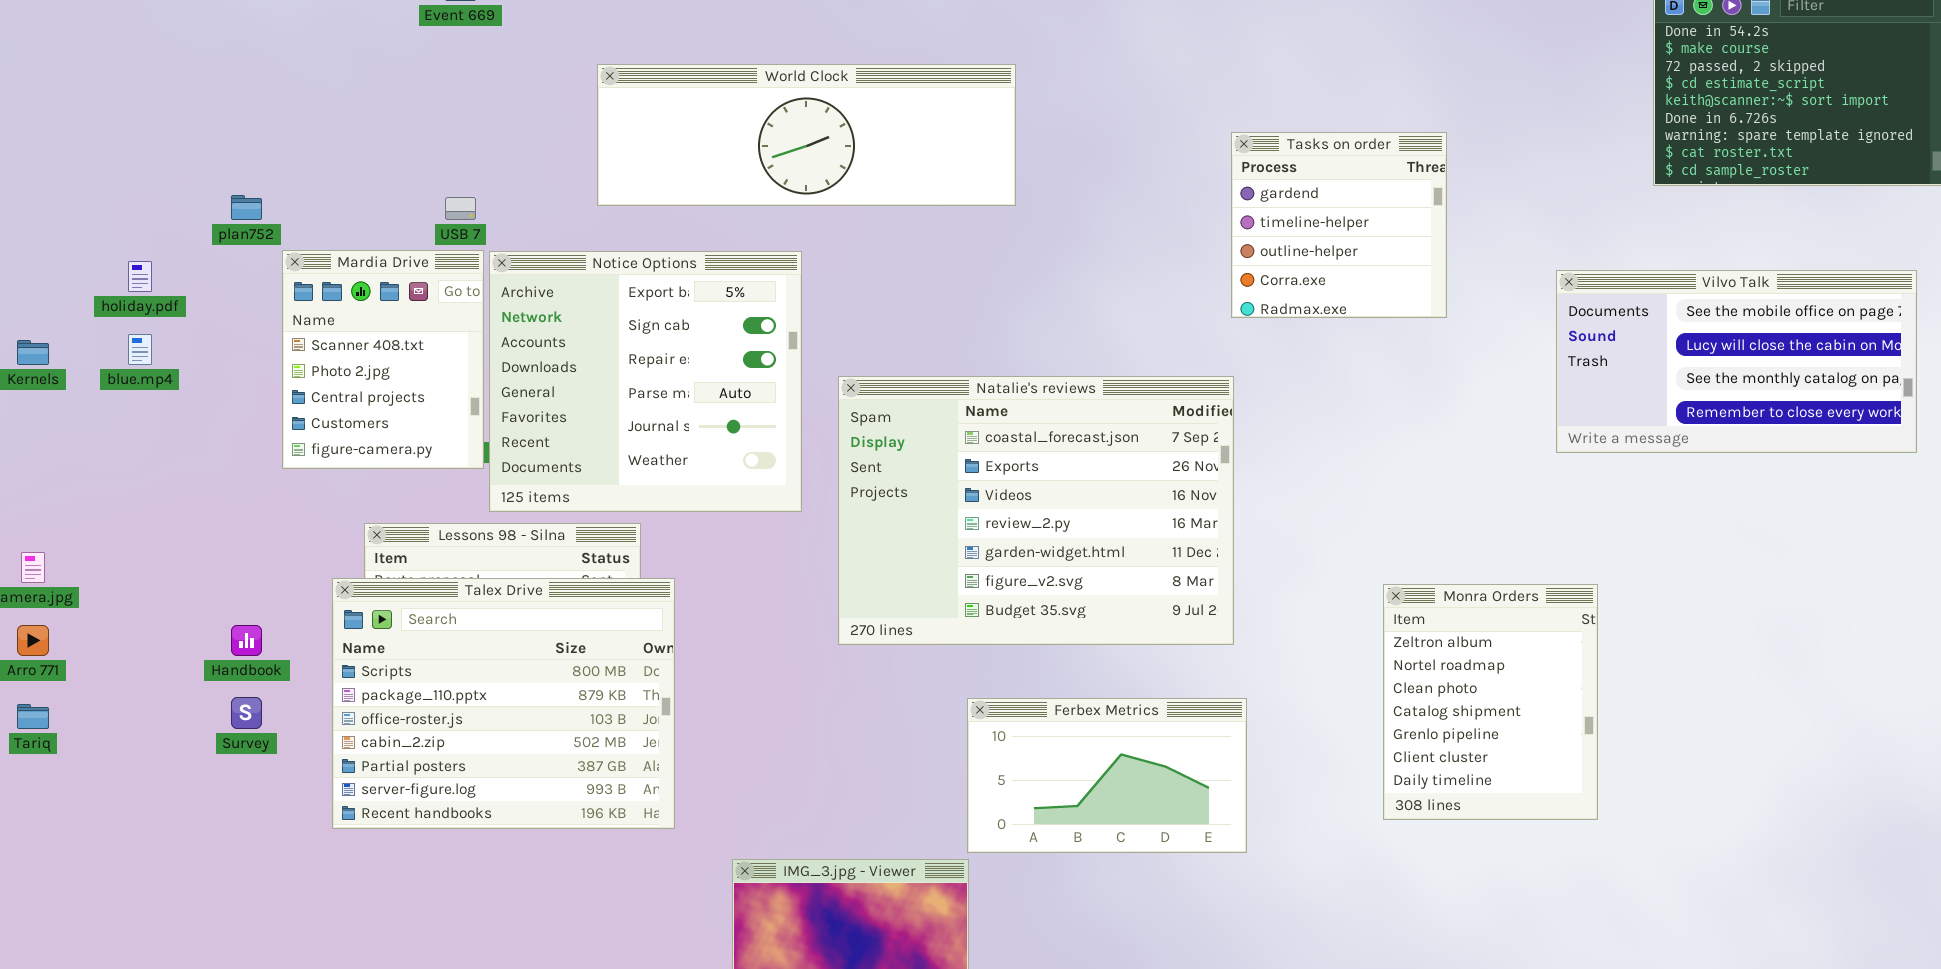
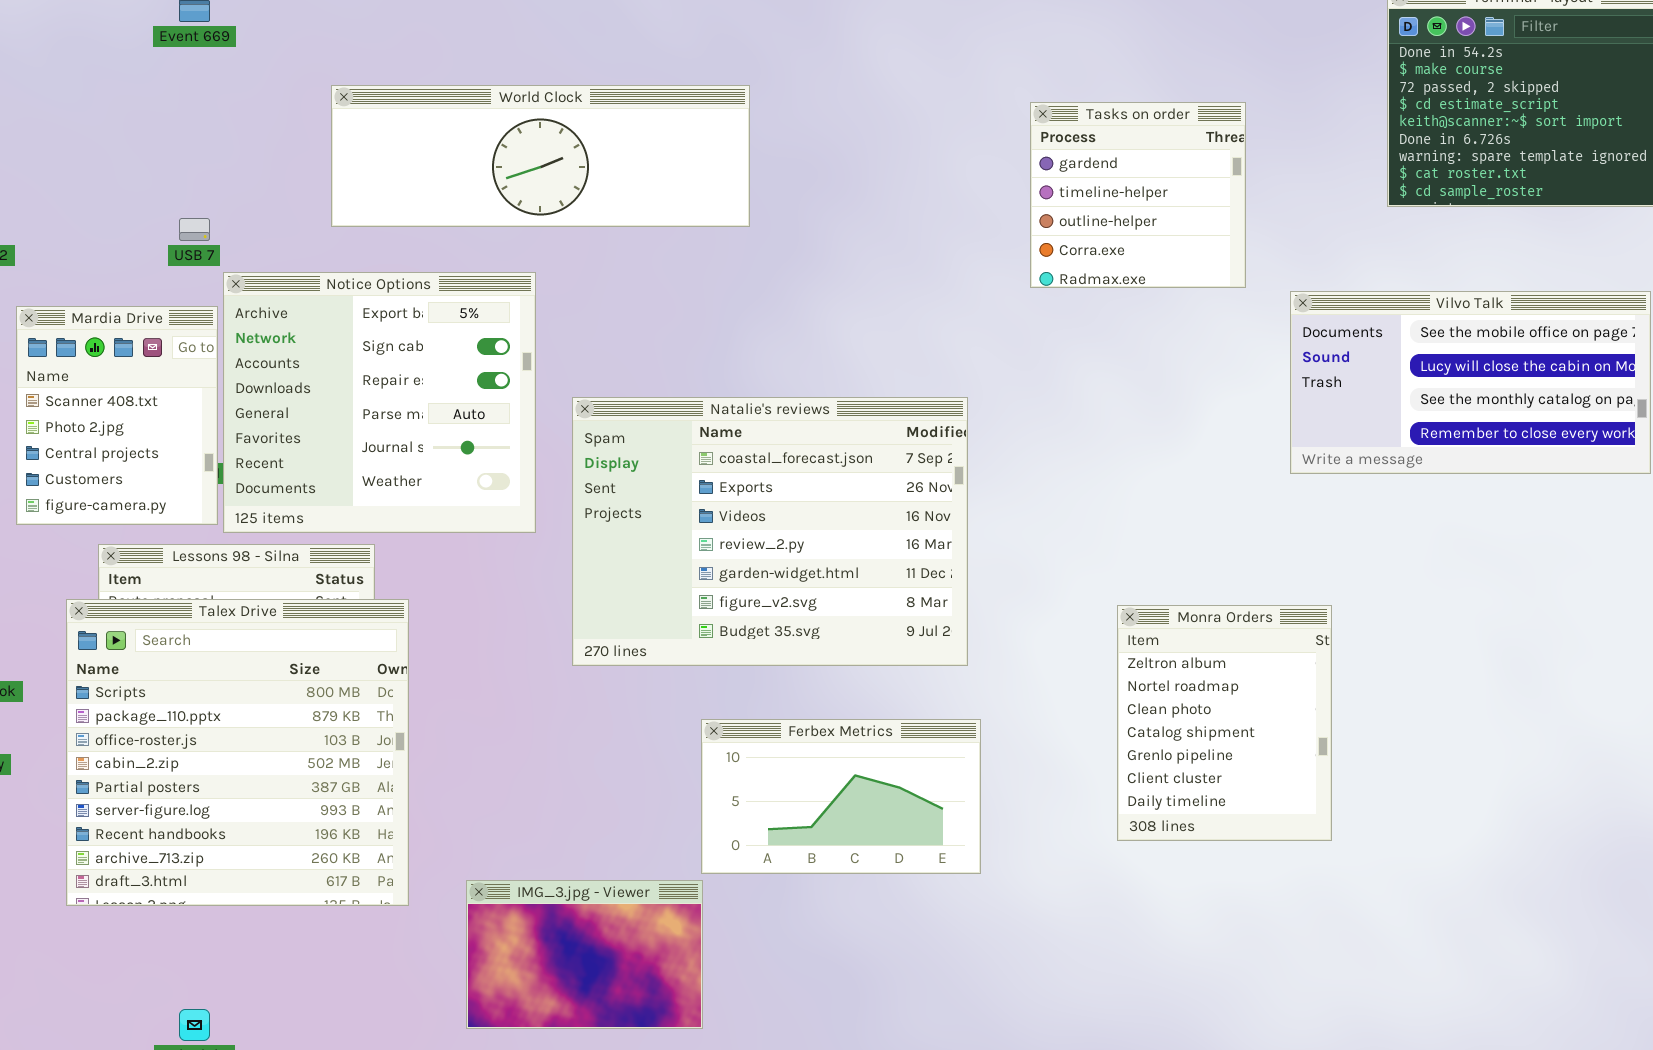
Tasks on order: [1231,132,1447,318] -> [1030,102,1246,288], moved
Mardia Drive: [282,250,484,469] -> [16,306,218,525], moved
Talex Drive: [332,578,675,829] -> [66,599,409,906], resized

